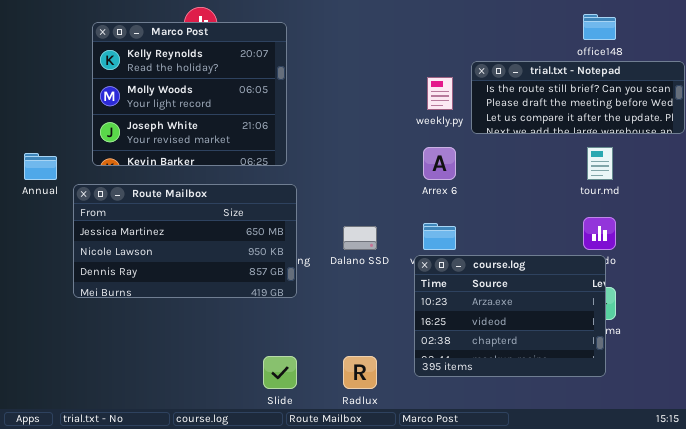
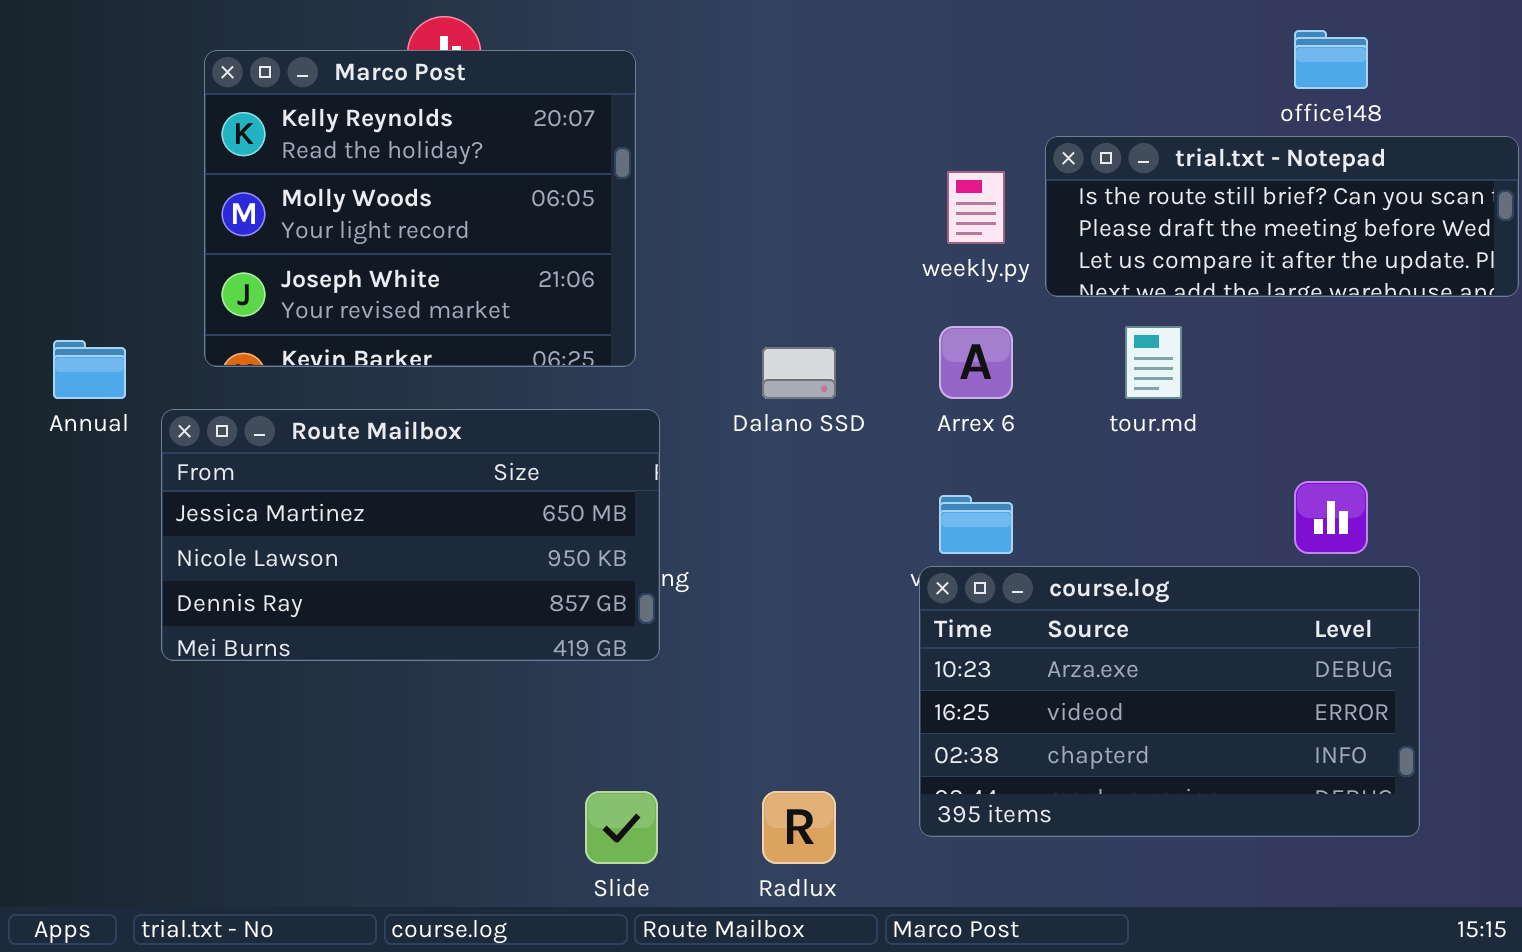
tour.md: [587,147,613,180] -> [1125,326,1182,399], moved
Dalano SSD: [343,226,377,250] -> [762,347,836,399], moved
course.log: [414,255,606,377] -> [919,566,1420,837], resized

